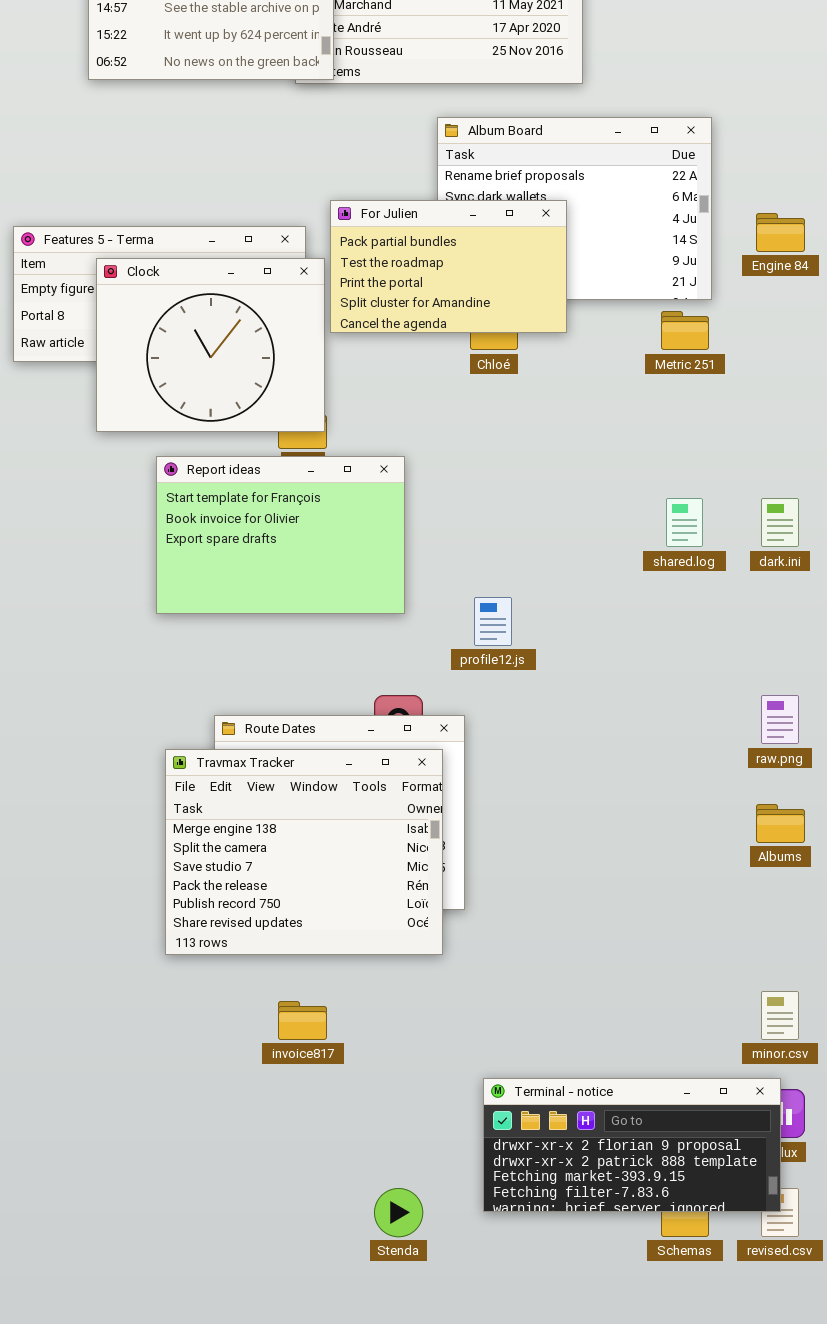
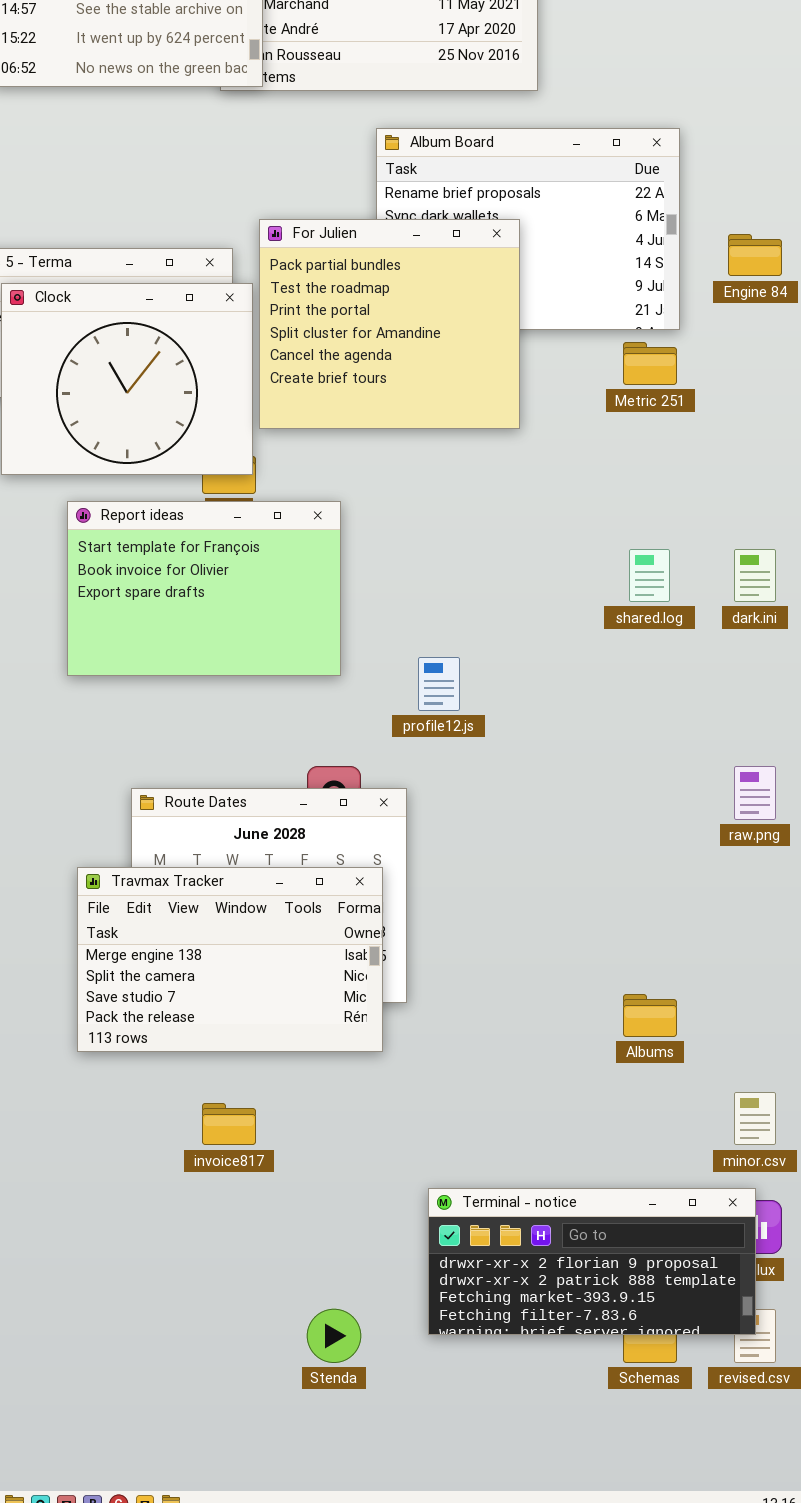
For Julien: [330,200,567,333] -> [259,219,520,429], resized
Travmax Tracker: [165,749,443,955] -> [77,867,383,1052], resized
Albums: [756,804,805,843] -> [623,994,677,1037], moved

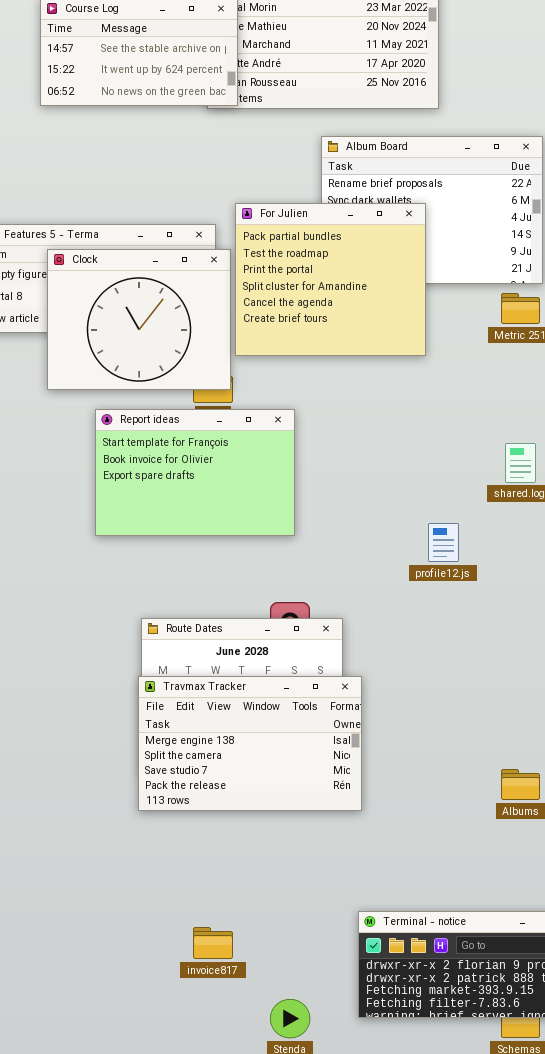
profile12.js: [418,657,460,711] -> [428,523,459,562], moved
Travmax Tracker: [77,867,383,1052] -> [138,676,362,811], moved
invoice817: [202,1103,256,1145] -> [193,927,233,959], moved

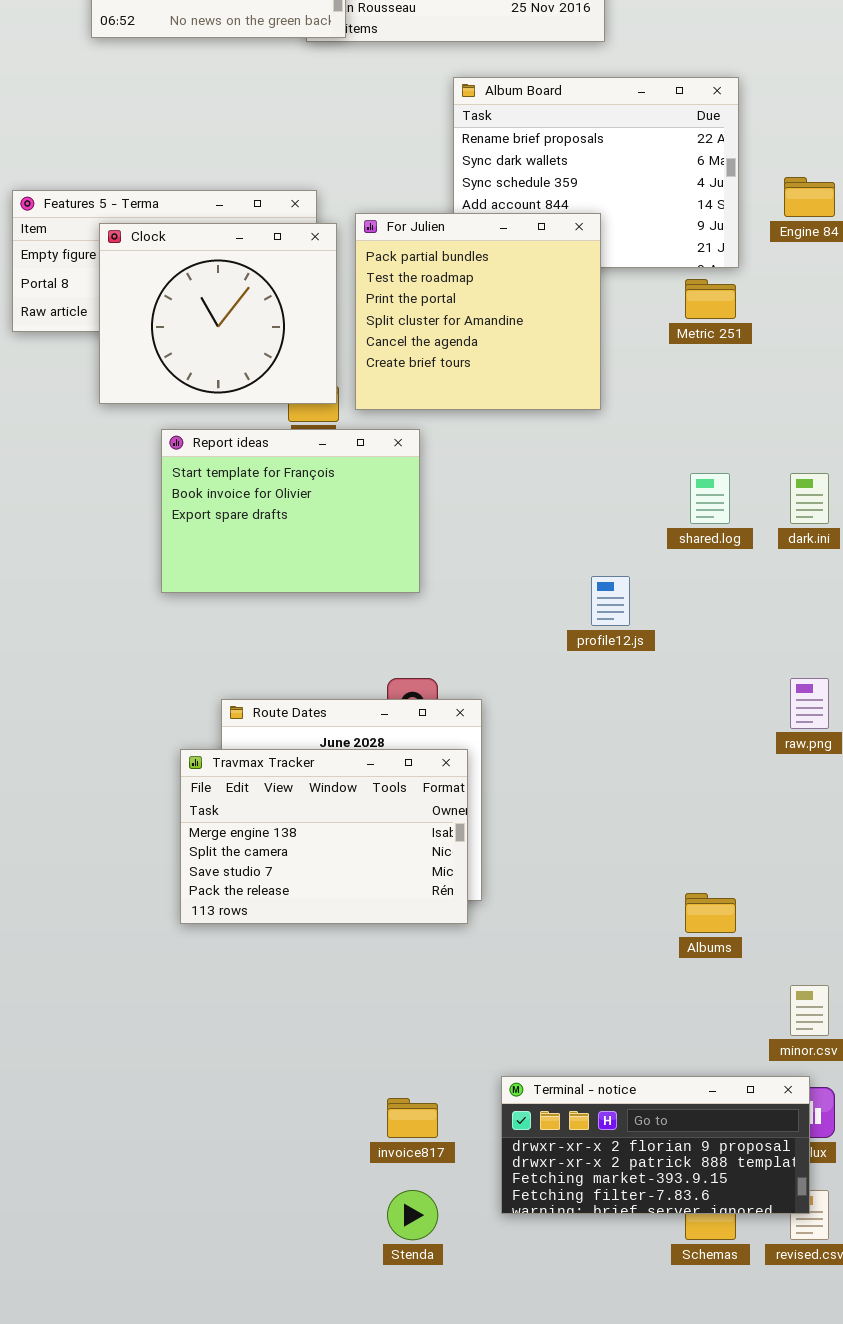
For Julien: [235,203,426,356] -> [355,213,601,410], moved
Travmax Tracker: [138,676,362,811] -> [180,749,468,924], moved
invoice817: [193,927,233,959] -> [387,1098,438,1138], moved

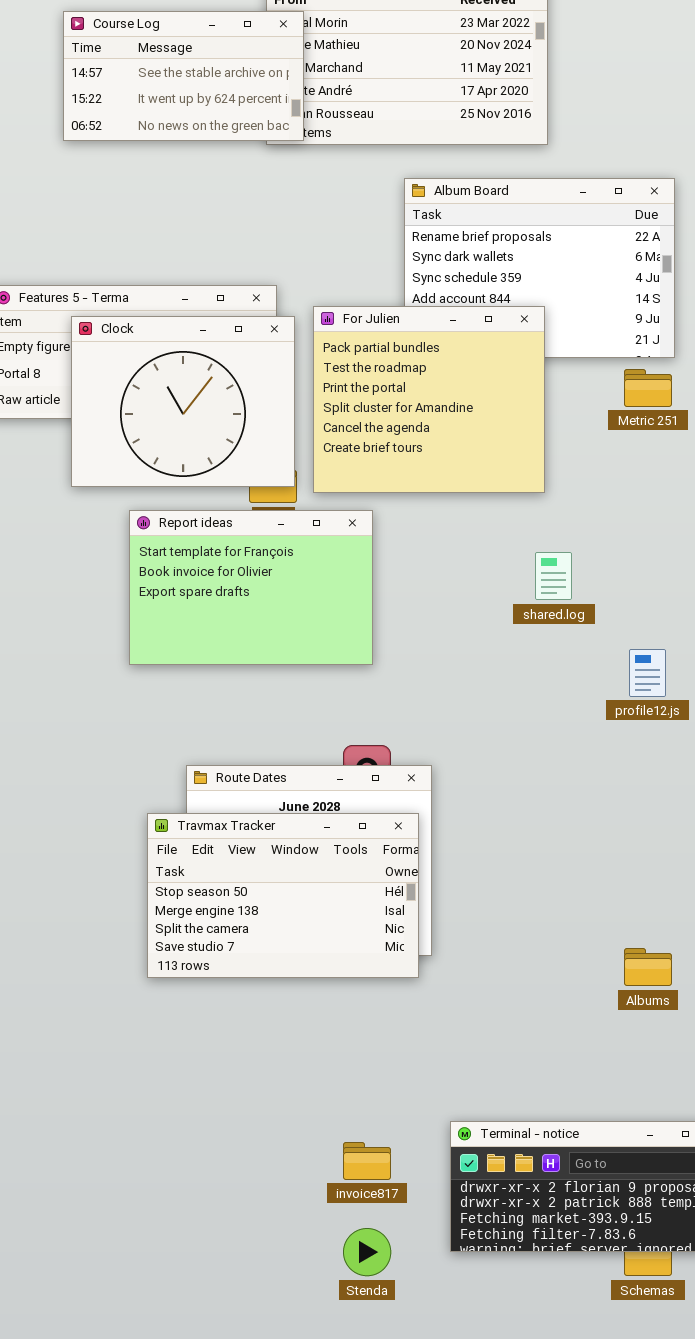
shared.log: [690,473,730,524] -> [535,552,572,600], moved
profile12.js: [591,576,630,626] -> [629,649,666,697], moved
Travmax Tracker: [180,749,468,924] -> [147,813,419,978], scrolled up 1 row

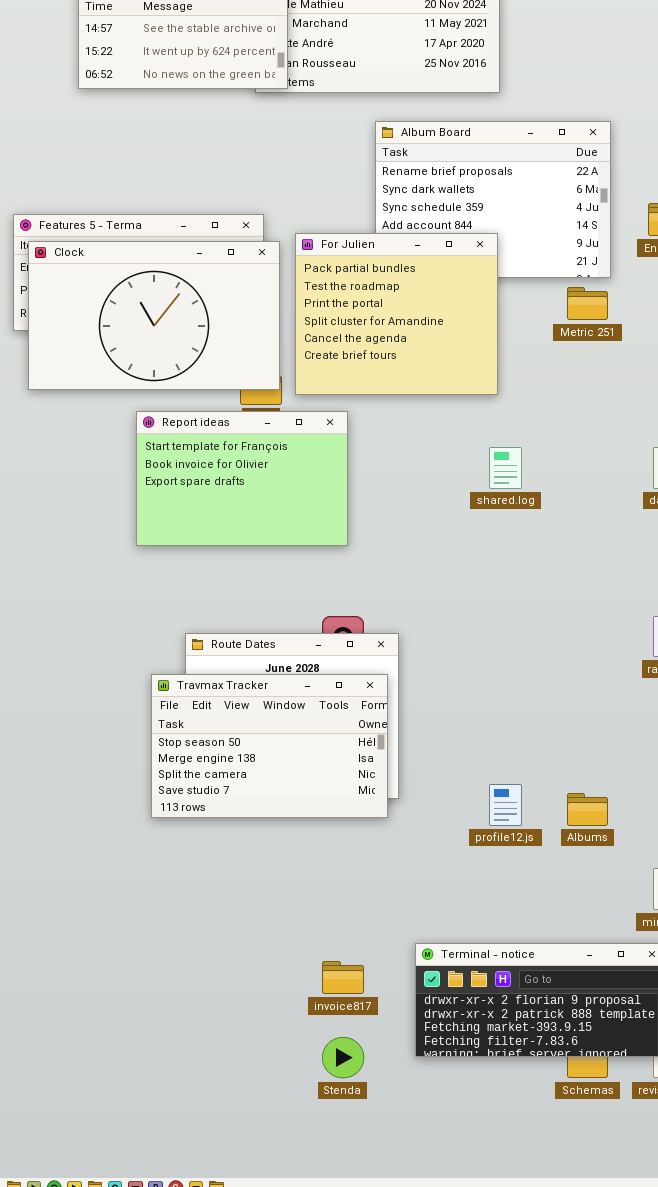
Clock: [71,316,295,487] -> [28,241,280,390], resized
profile12.js: [629,649,666,697] -> [489,784,522,826], moved

